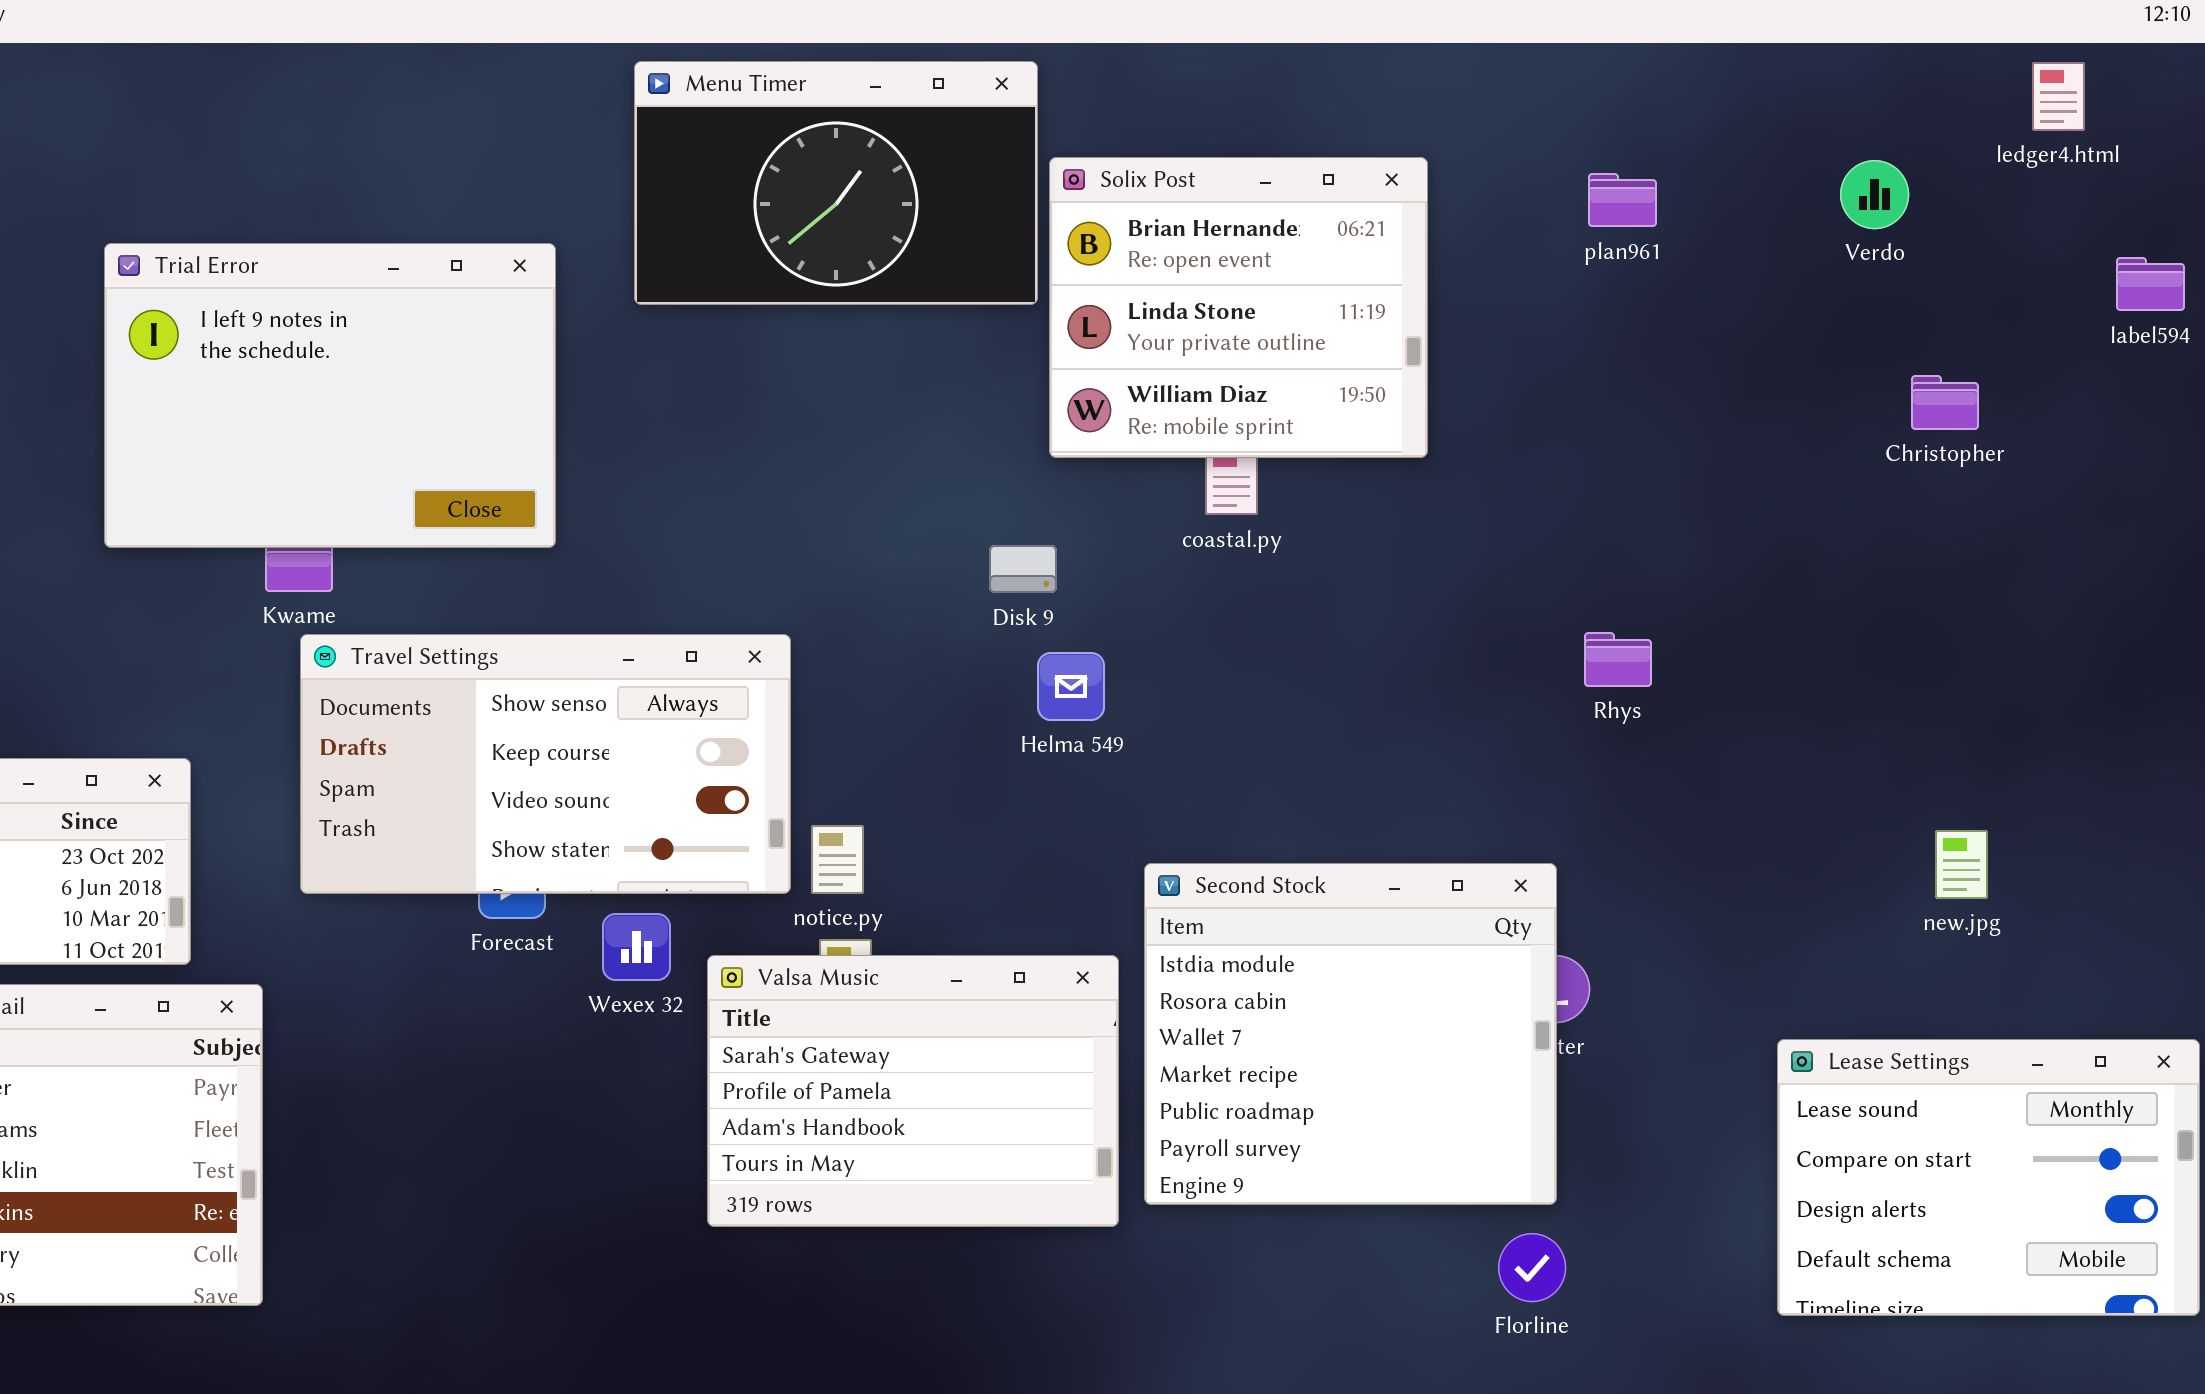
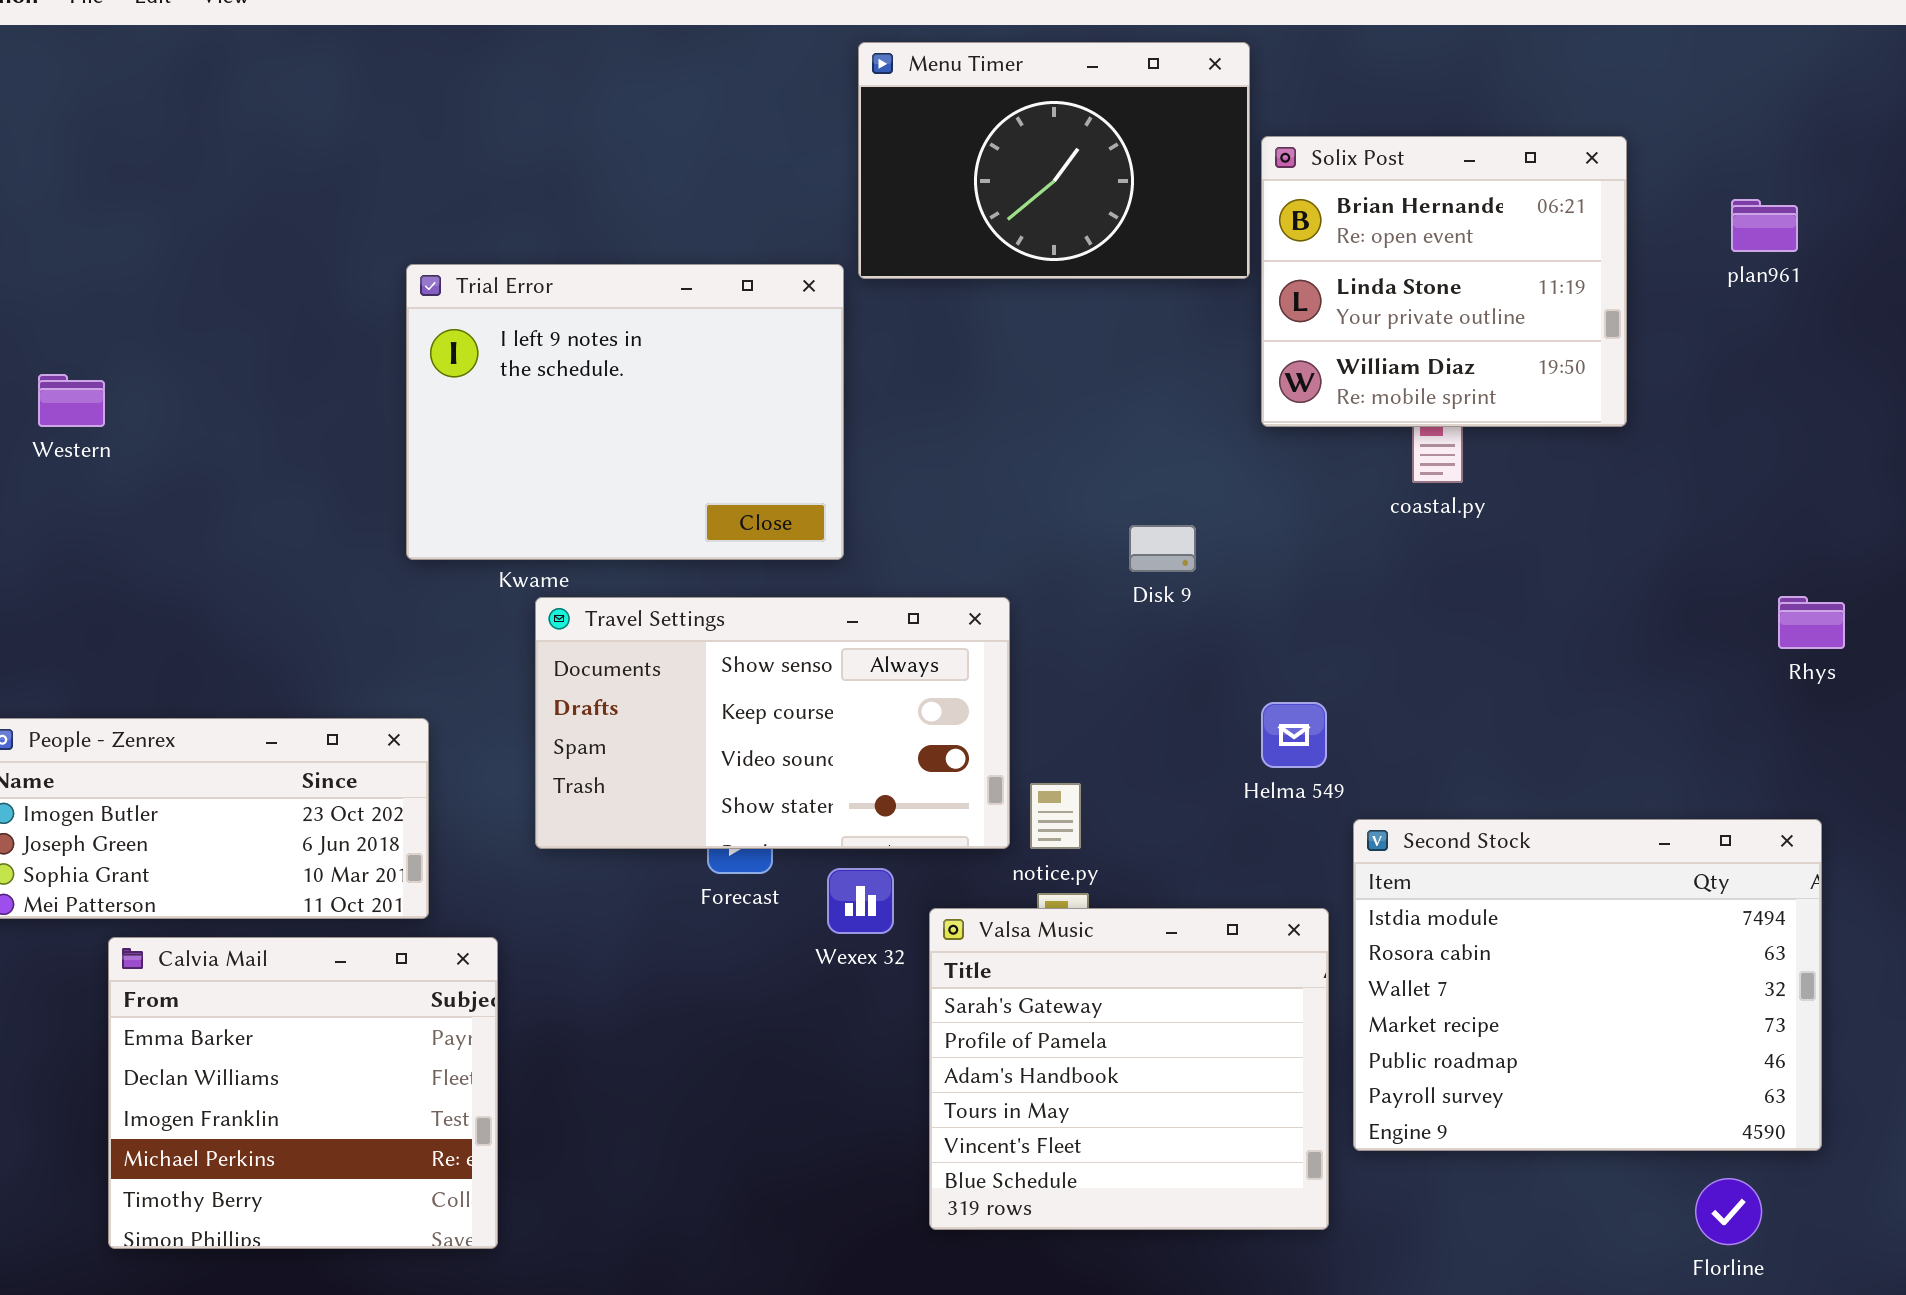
plan961: [1588,173,1657,227] -> [1731,199,1798,252], moved
Trial Error: [104,243,556,548] -> [406,264,844,560], moved
Disk 9: [989,545,1057,593] -> [1129,525,1196,572], moved
Helma 549: [1037,652,1105,721] -> [1261,702,1327,768], moved
Second Stock: [1144,863,1557,1205] -> [1353,819,1822,1151], resized
Valsa Music: [707,955,1119,1227] -> [929,908,1329,1230], resized

